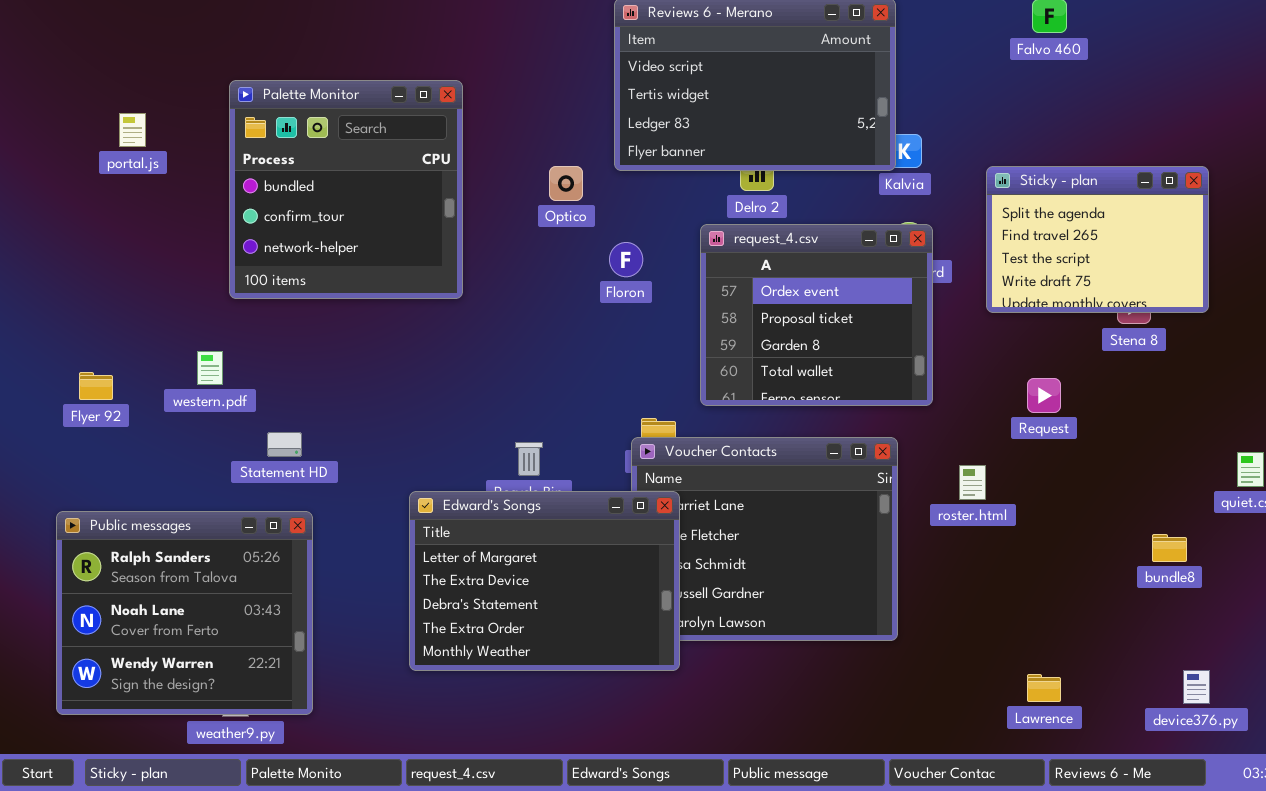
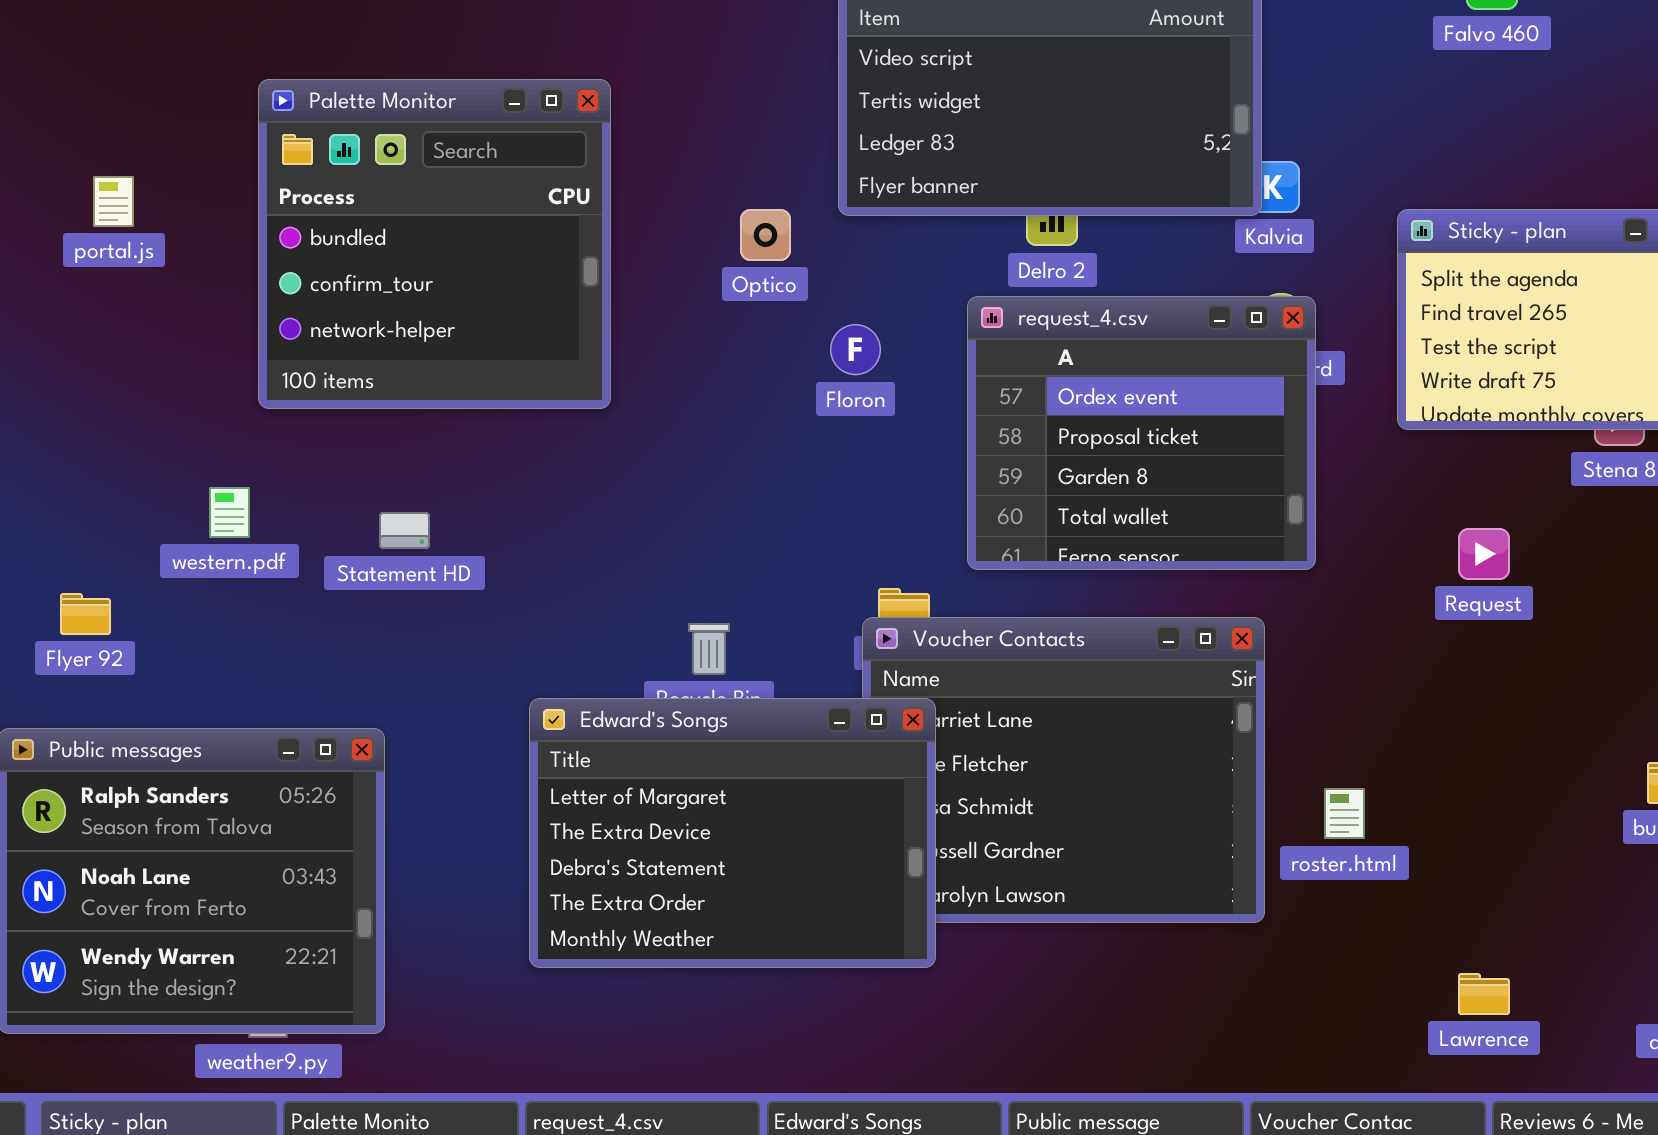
portal.js: [119,113,146,147] -> [93,176,134,227], moved
Flyer 92: [79,372,113,400] -> [60,593,111,635], moved
Statement HD: [267,432,302,457] -> [379,512,430,549], moved
roster.html: [959,465,986,500] -> [1324,788,1365,839], moved

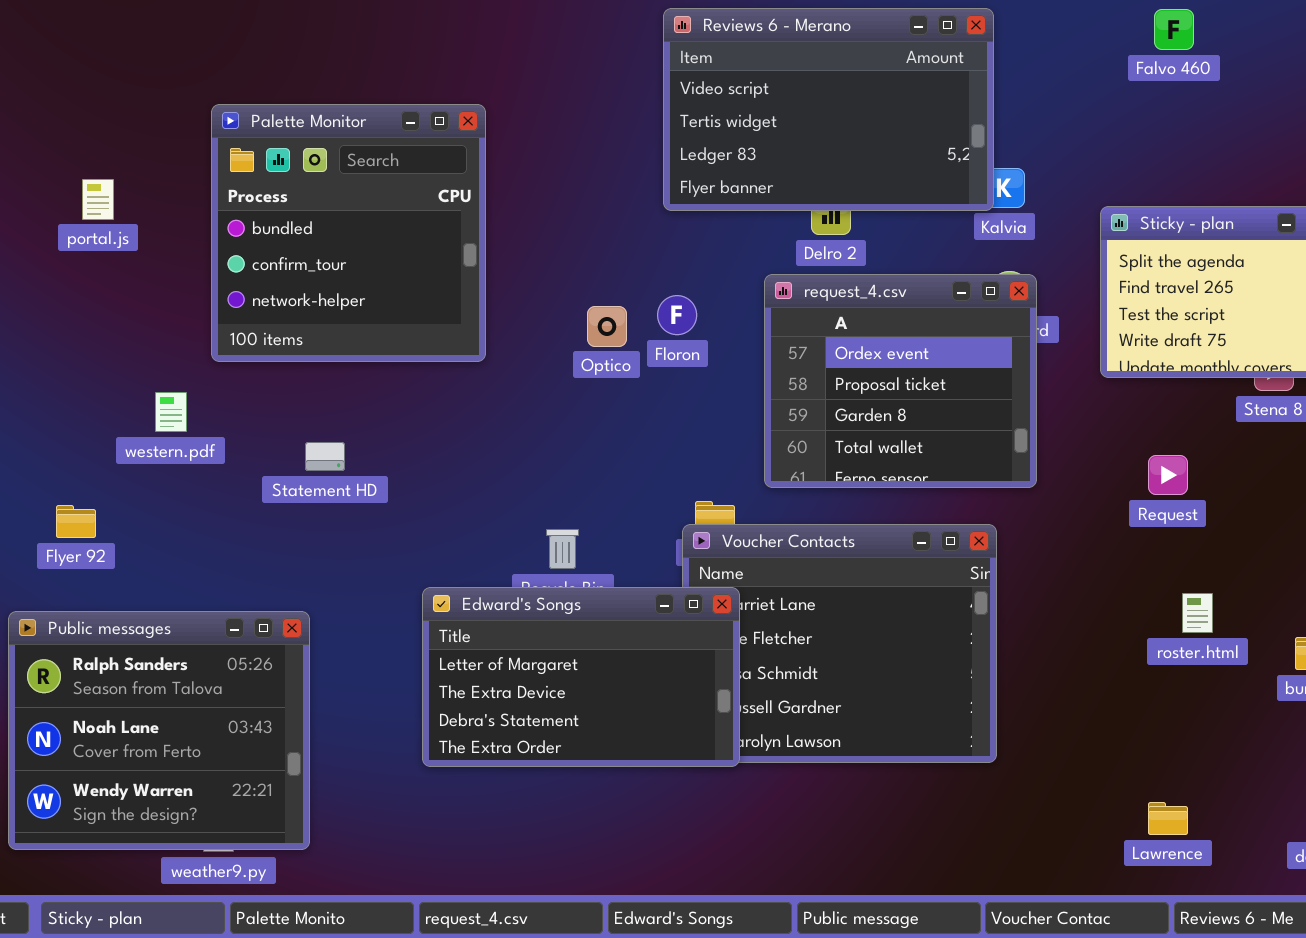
Optico: [740,209,791,261] -> [587,306,627,347], moved
western.pdf: [209,487,250,538] -> [155,392,187,432], moved
Edward's Songs: [529,698,936,968] -> [422,587,740,767], resized
roster.html: [1324,788,1365,839] -> [1182,593,1213,633], moved

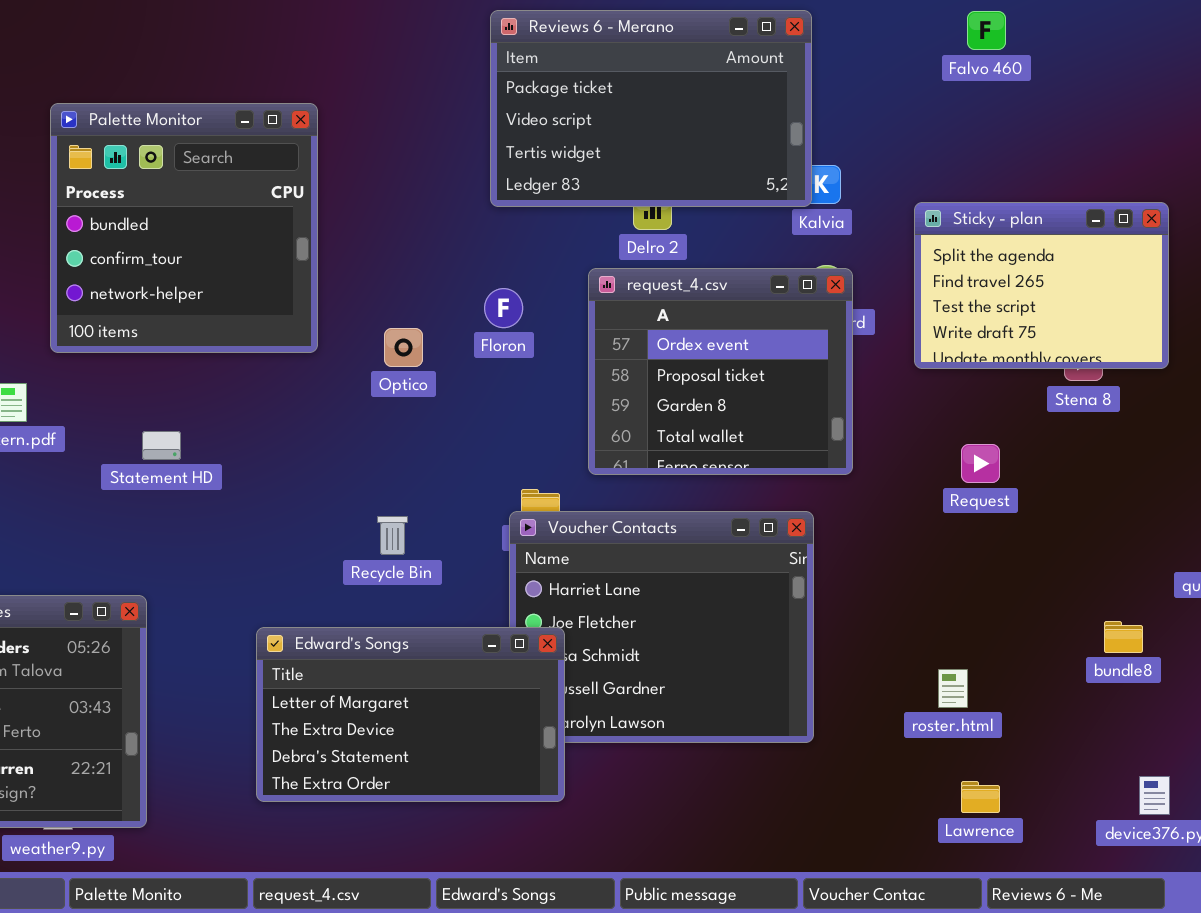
Reviews 6 - Merano: [663,8,994,211] -> [490,10,812,207], scrolled up 1 row
Optico: [587,306,627,347] -> [384,328,423,367], moved
Edward's Songs: [422,587,740,767] -> [256,627,565,802], moved
roster.html: [1182,593,1213,633] -> [938,669,968,708], moved

